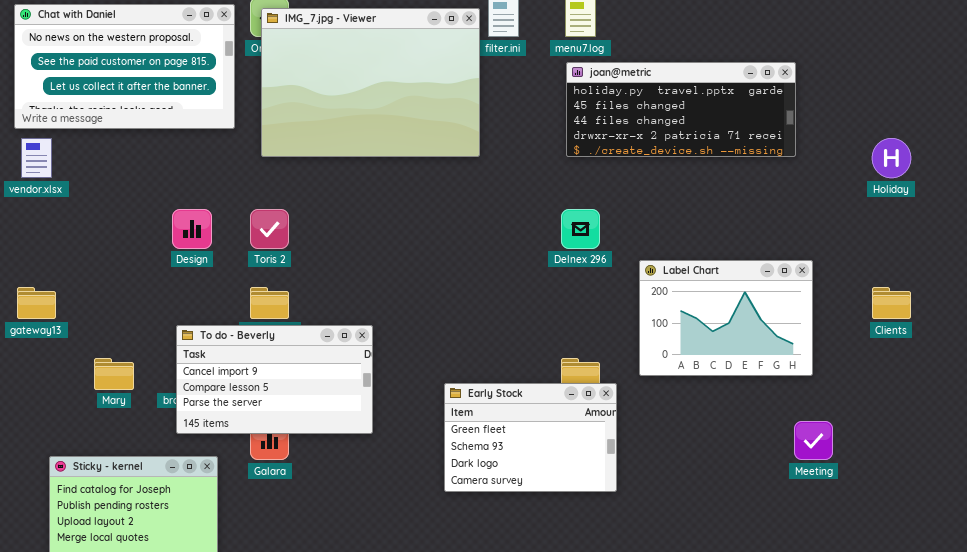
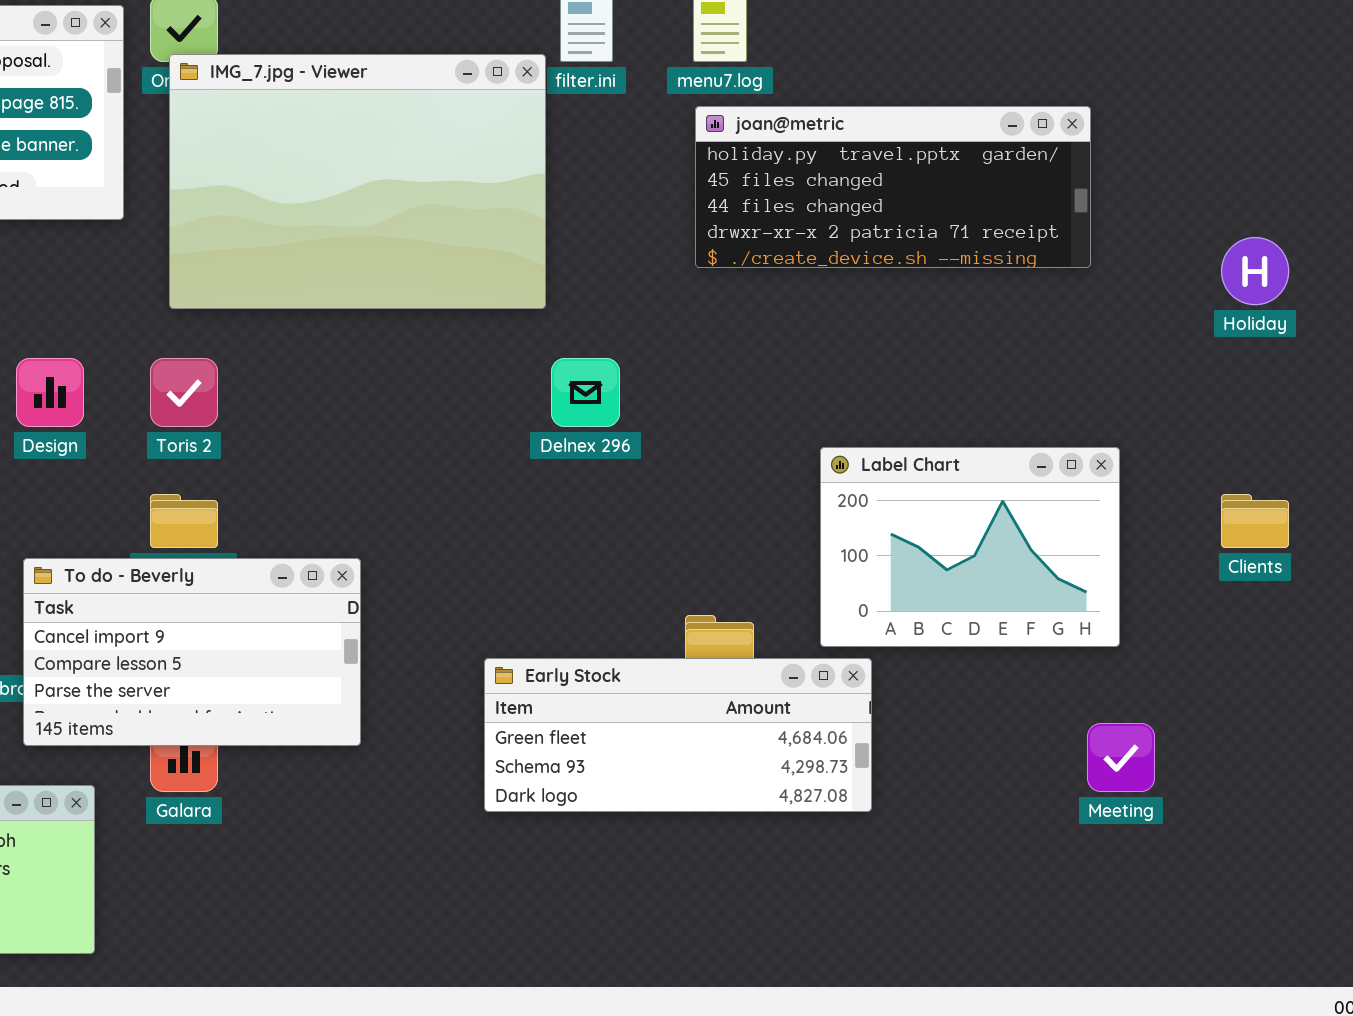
IMG_7.jpg - Viewer: [261,8,480,157] -> [169,54,546,309], moved
Delnex 296: [561,209,600,249] -> [551,358,620,427], moved
Early Stock: [444,383,617,492] -> [484,658,872,812], resized

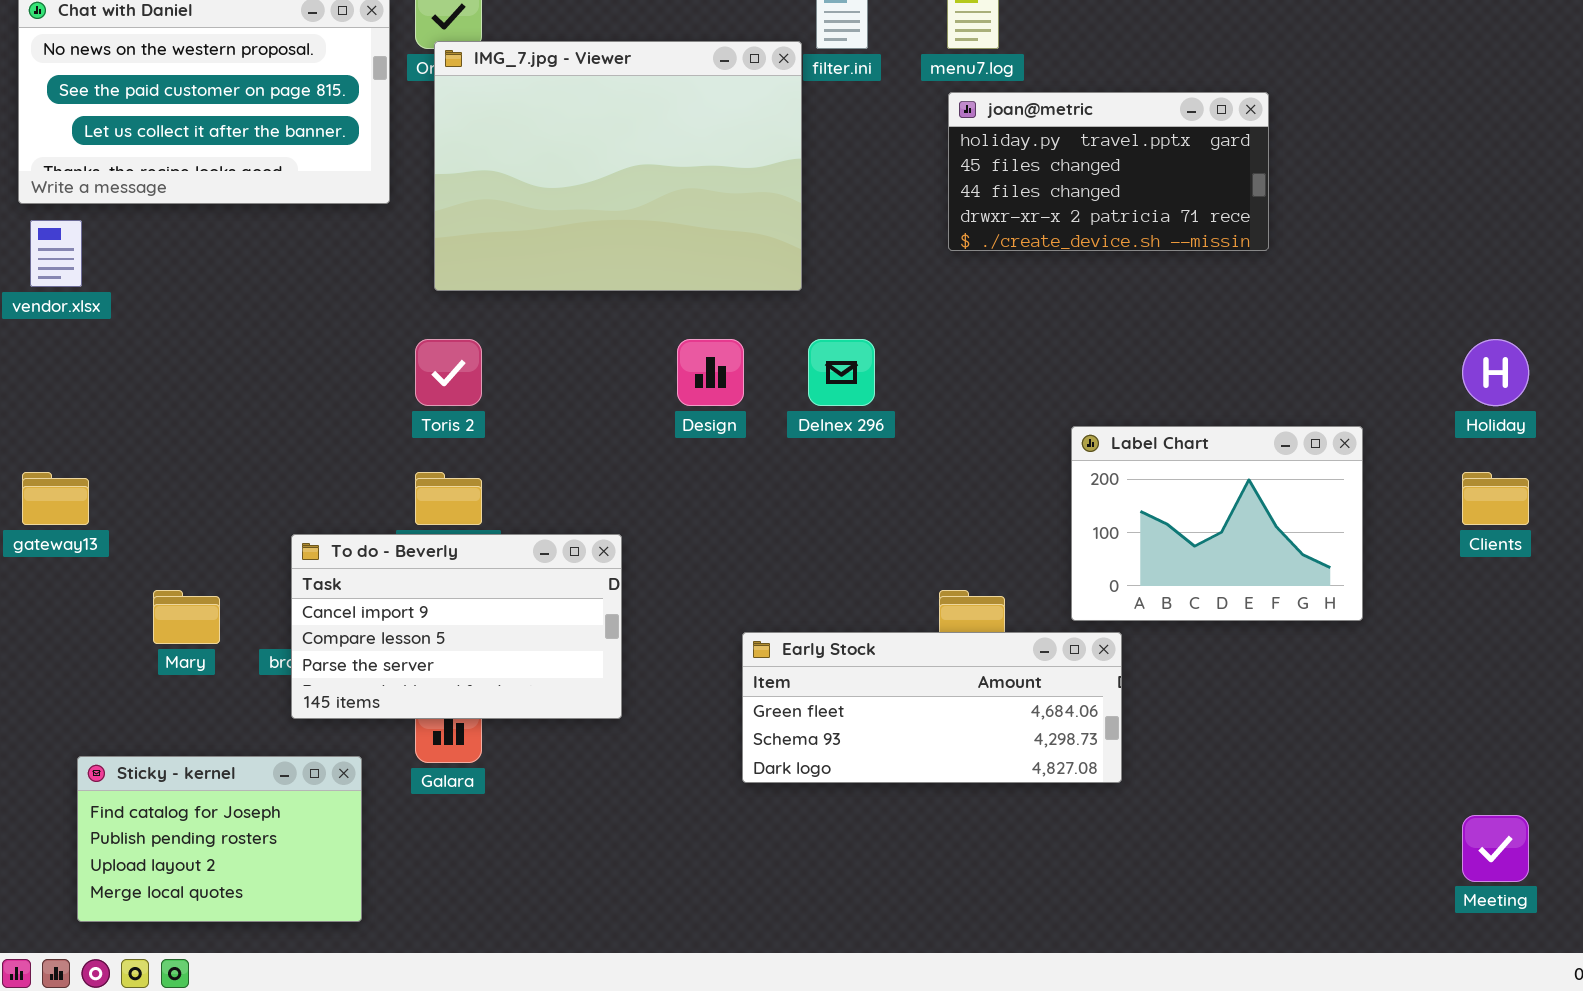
joan@metric: [695,106,1091,268] -> [948,92,1269,251], resized
Holiday: [1221,237,1289,305] -> [1462,339,1529,406], moved
Design: [16,358,84,427] -> [677,339,744,406], moved
Meeting: [1087,723,1155,792] -> [1462,815,1529,882], moved

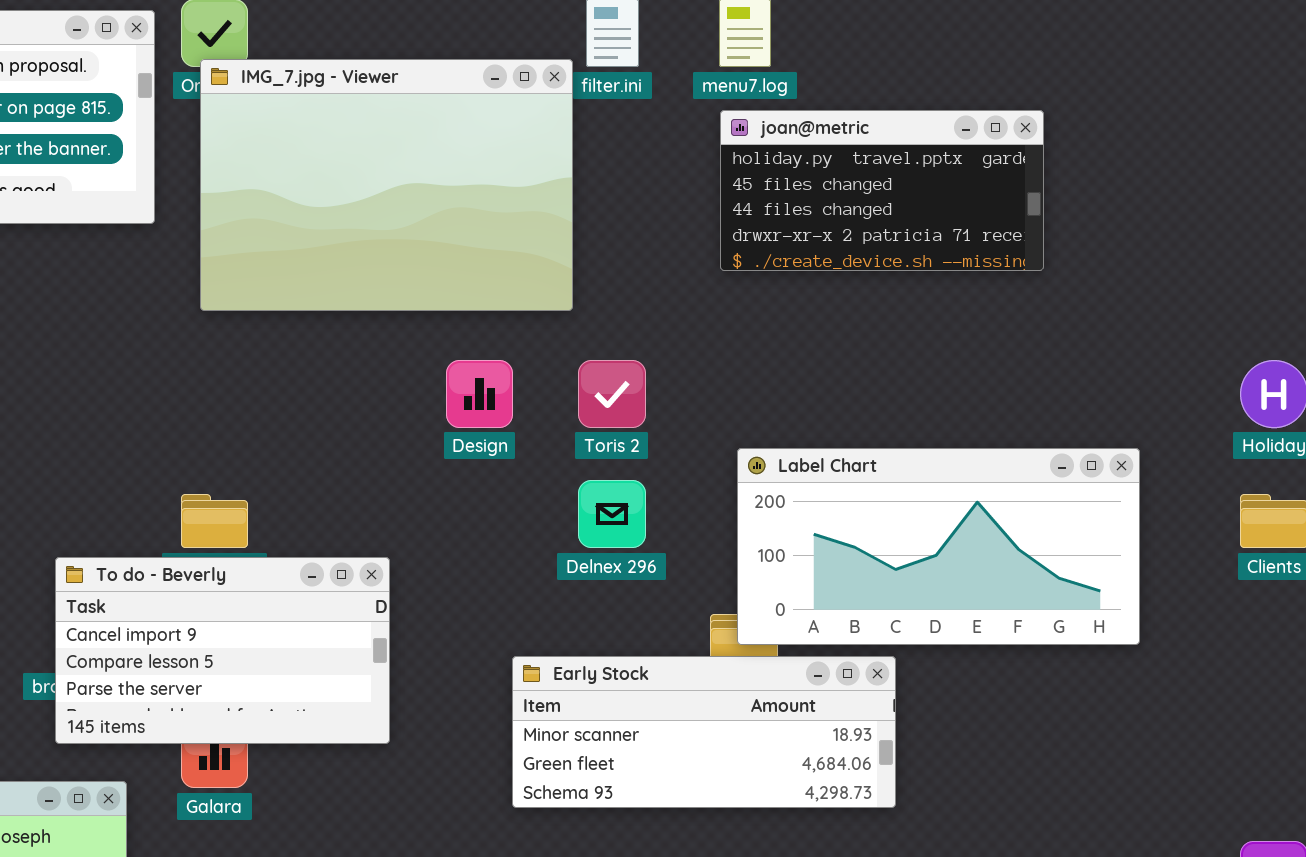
Toris 2: [415,339,482,406] -> [578,360,646,428], moved
Delnex 296: [808,339,875,406] -> [578,480,646,548], moved
Label Chart: [1071,426,1363,621] -> [737,448,1140,645], resized
Early Stock: [742,632,1122,783] -> [512,656,896,808], scrolled up 1 row

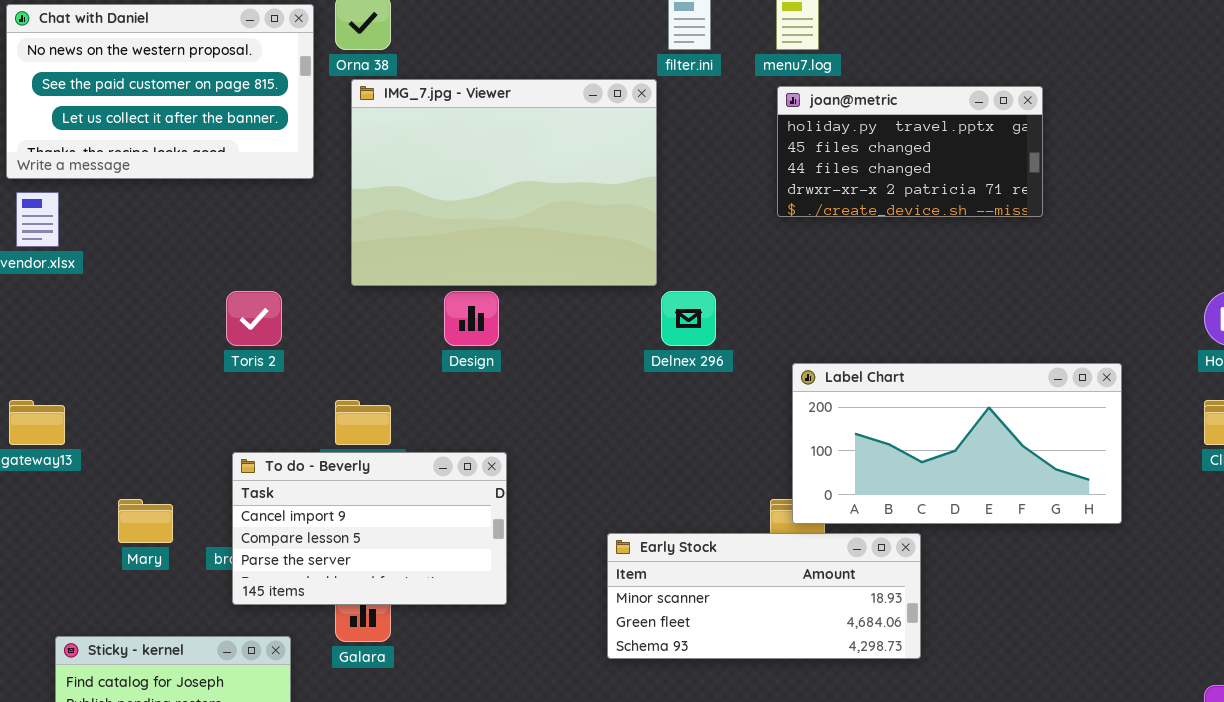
IMG_7.jpg - Viewer: [200,59,573,311] -> [351,79,657,286], moved
Design: [446,360,513,428] -> [444,291,499,346], moved
Toris 2: [578,360,646,428] -> [226,291,282,346], moved
Delnex 296: [578,480,646,548] -> [661,291,716,346], moved

